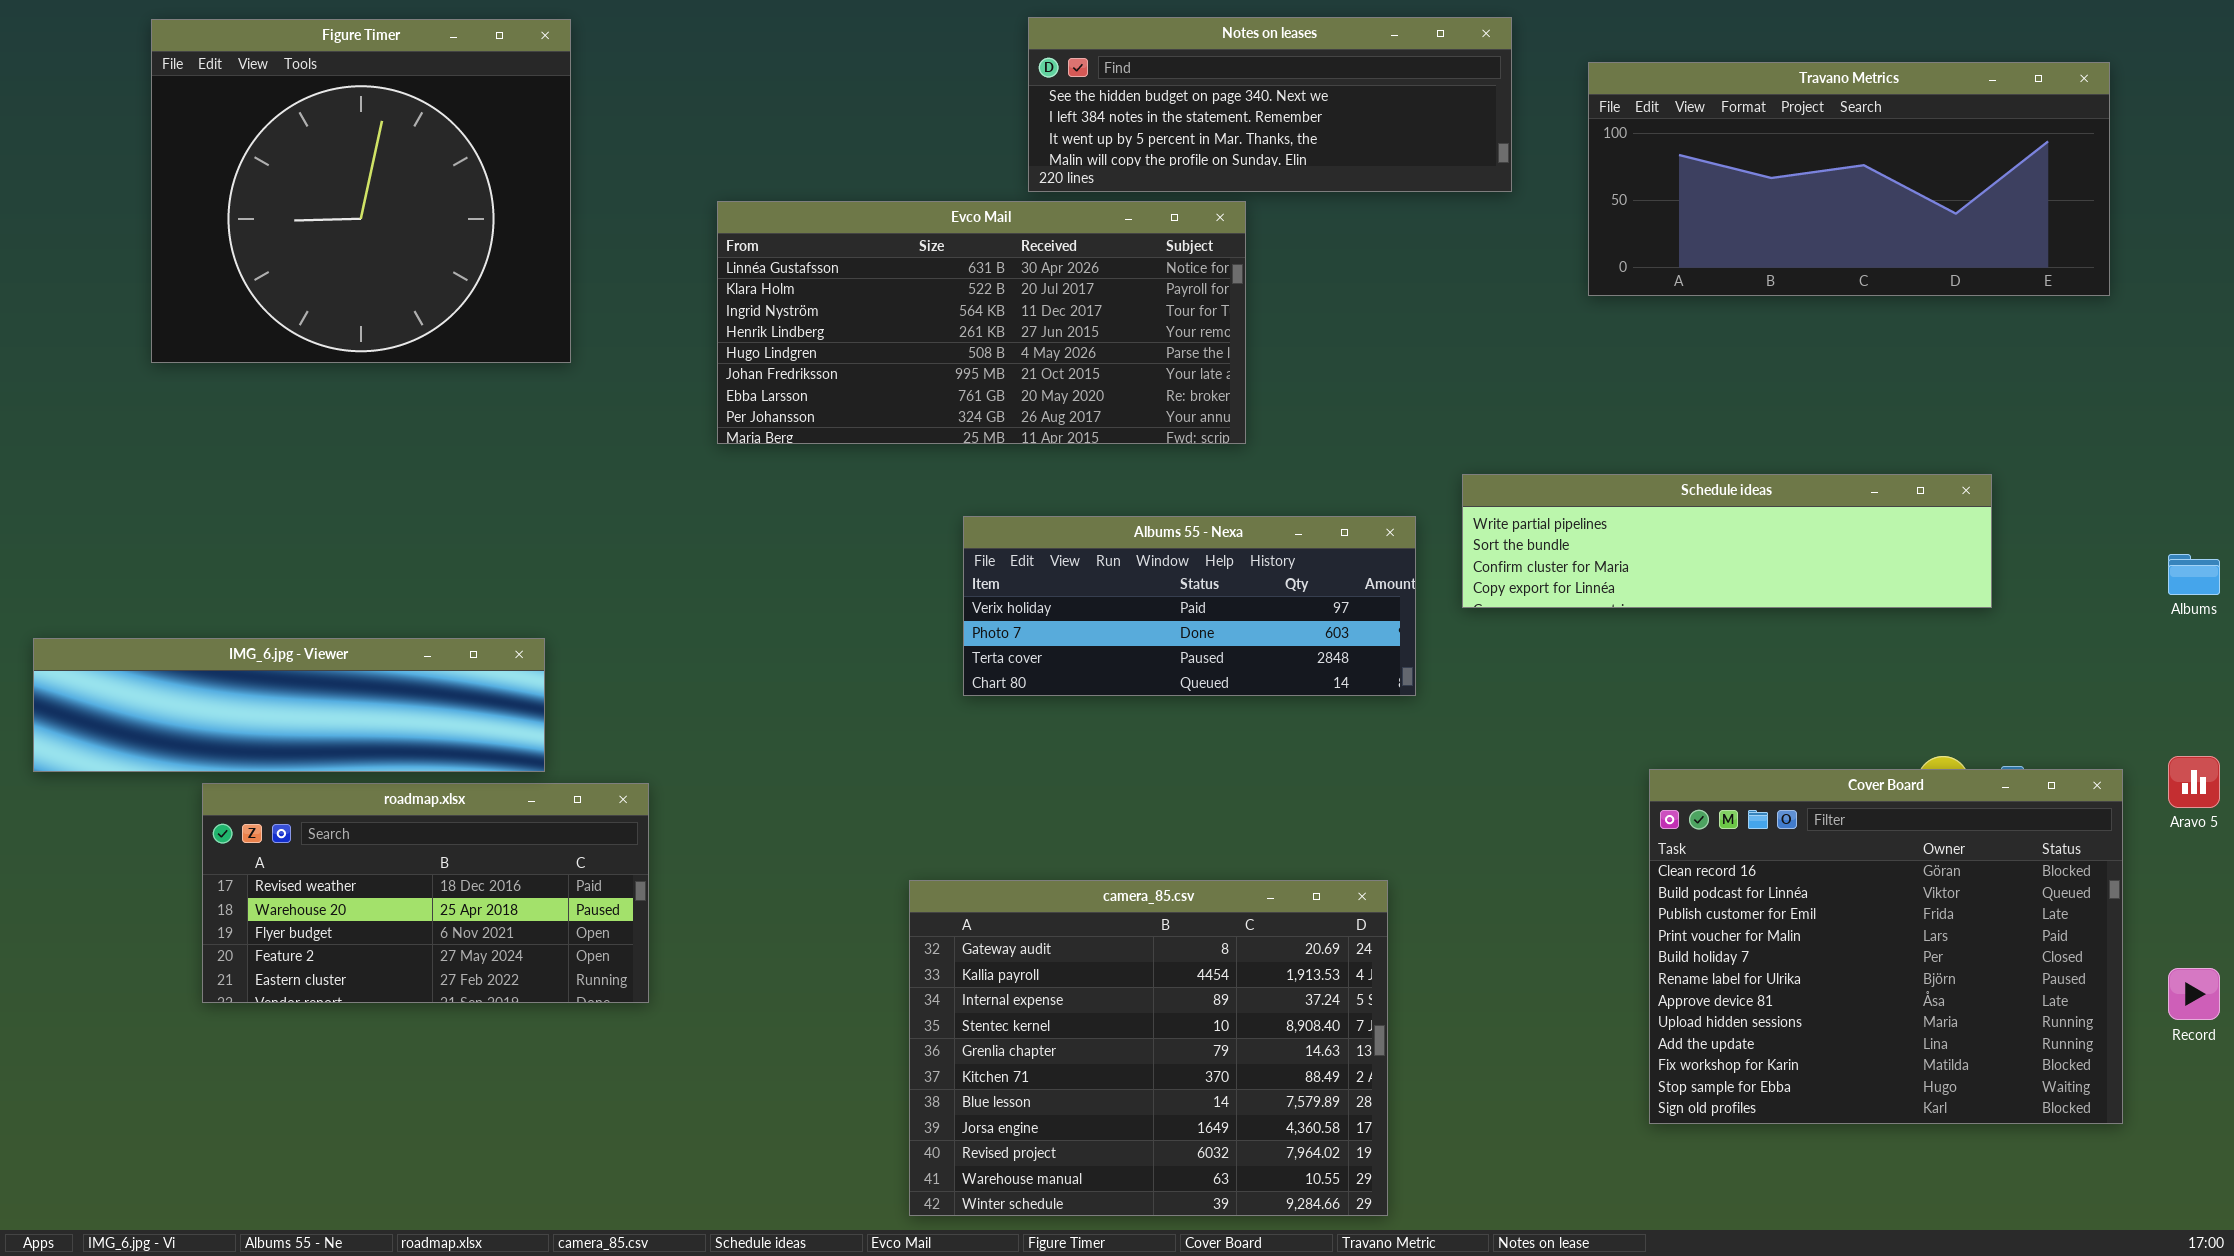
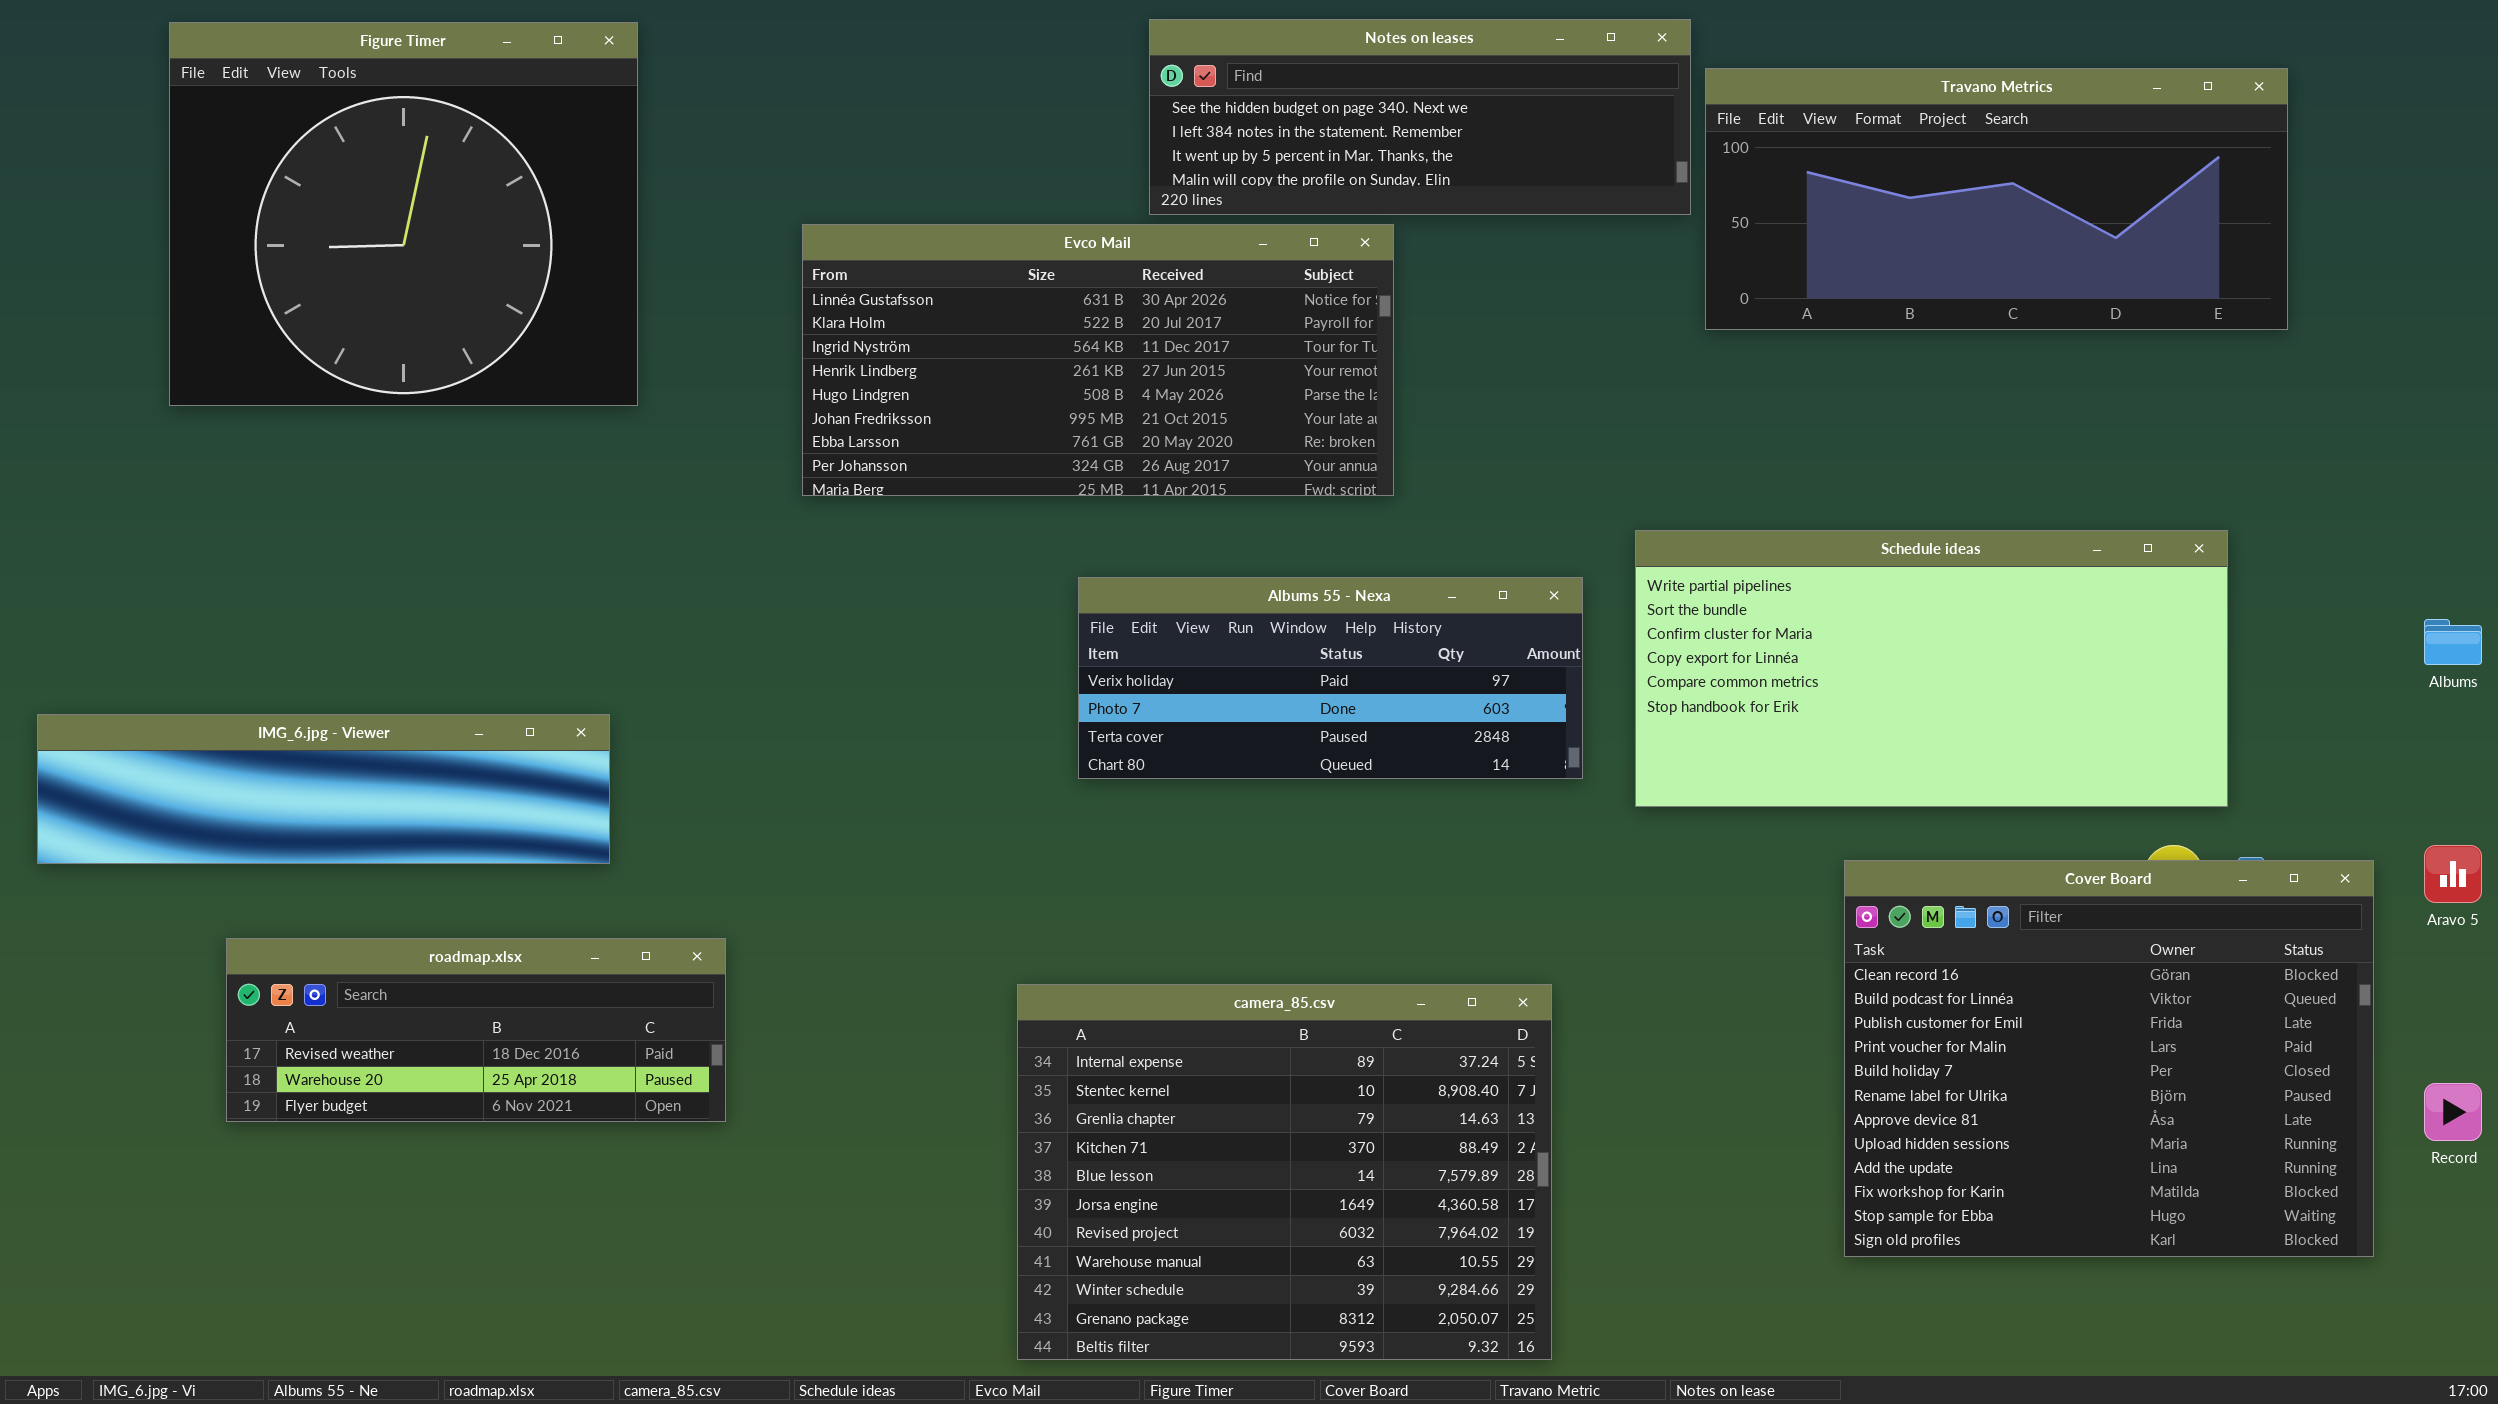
Travano Metrics: [1588,62,2110,296] -> [1705,68,2288,330], moved
Schedule ideas: [1462,474,1992,608] -> [1635,530,2228,807], resized
roadmap.xlsx: [202,783,649,1003] -> [226,938,726,1122], resized
camera_85.csv: [909,880,1388,1216] -> [1017,984,1552,1360], scrolled down 2 rows

